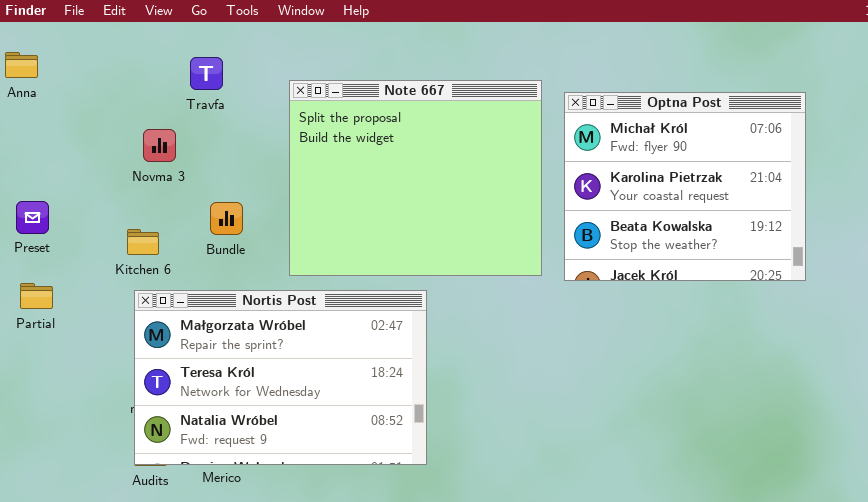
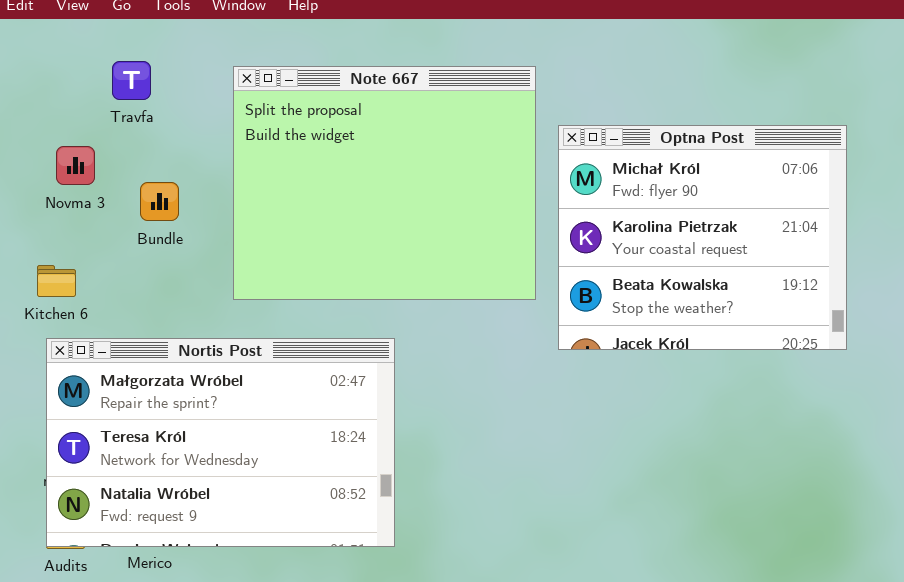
Note 667: [289,80,542,276] -> [233,66,536,300], moved
Optna Post: [564,92,806,281] -> [558,125,847,350], moved
Bundle: [210,202,243,235] -> [140,182,179,221], moved

